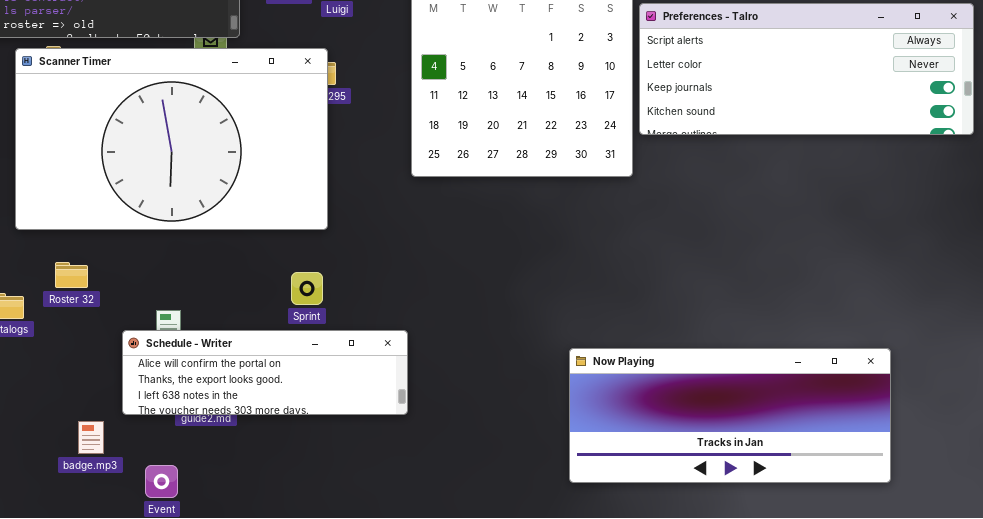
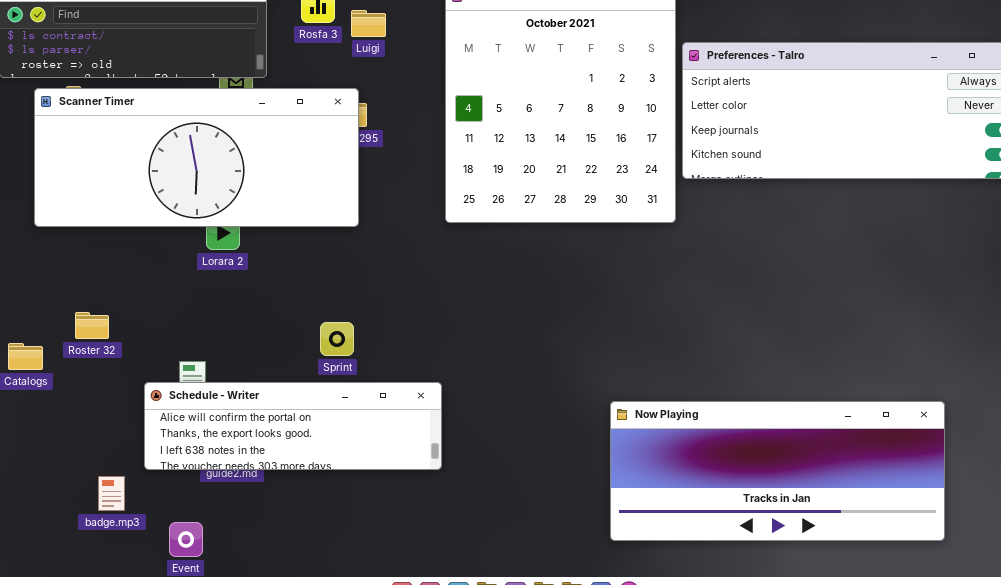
Scanner Timer: [15,48,328,230] -> [34,88,359,227], resized

